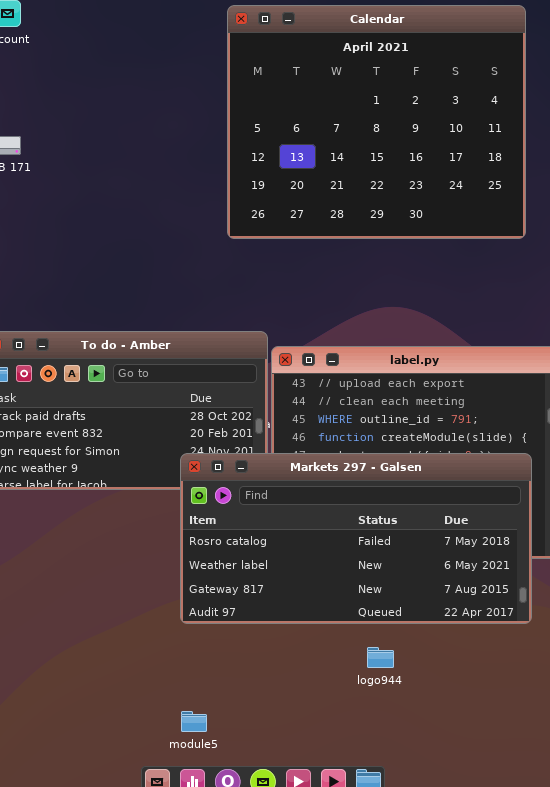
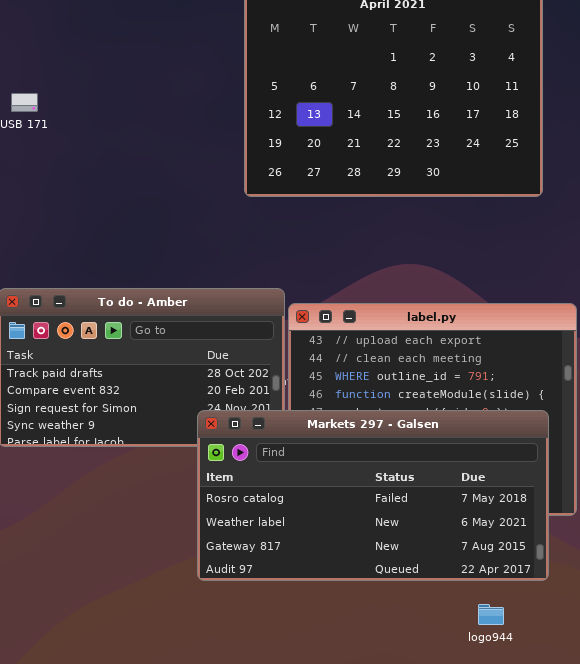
logo944: [367,647,394,668] -> [478,604,504,625], moved

